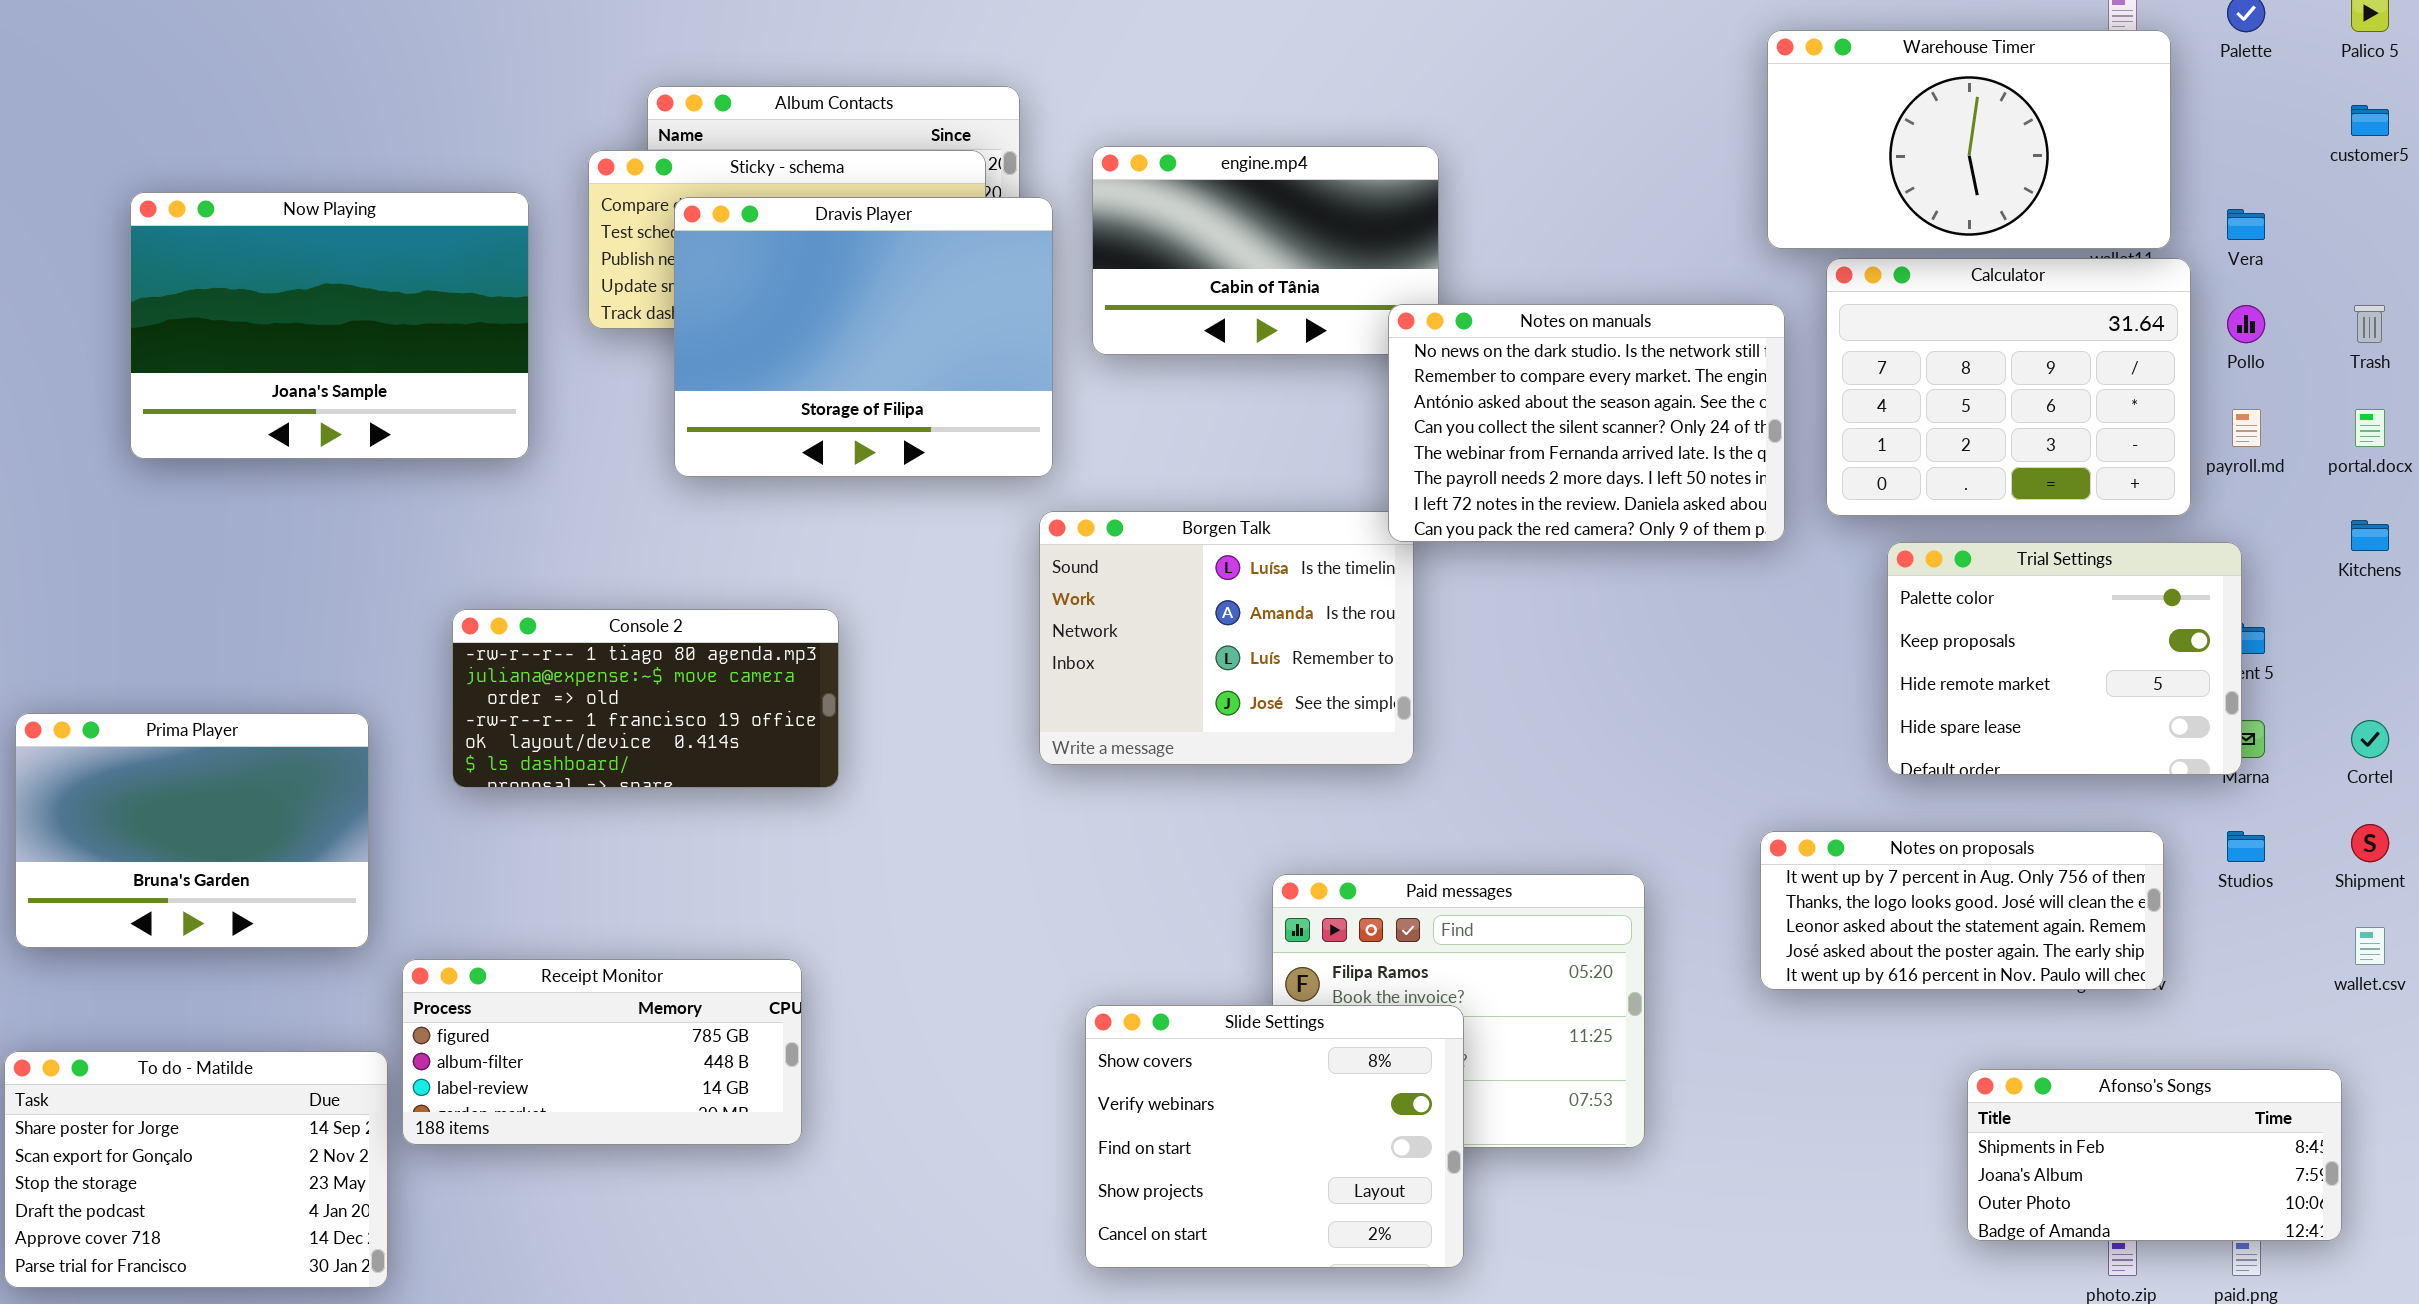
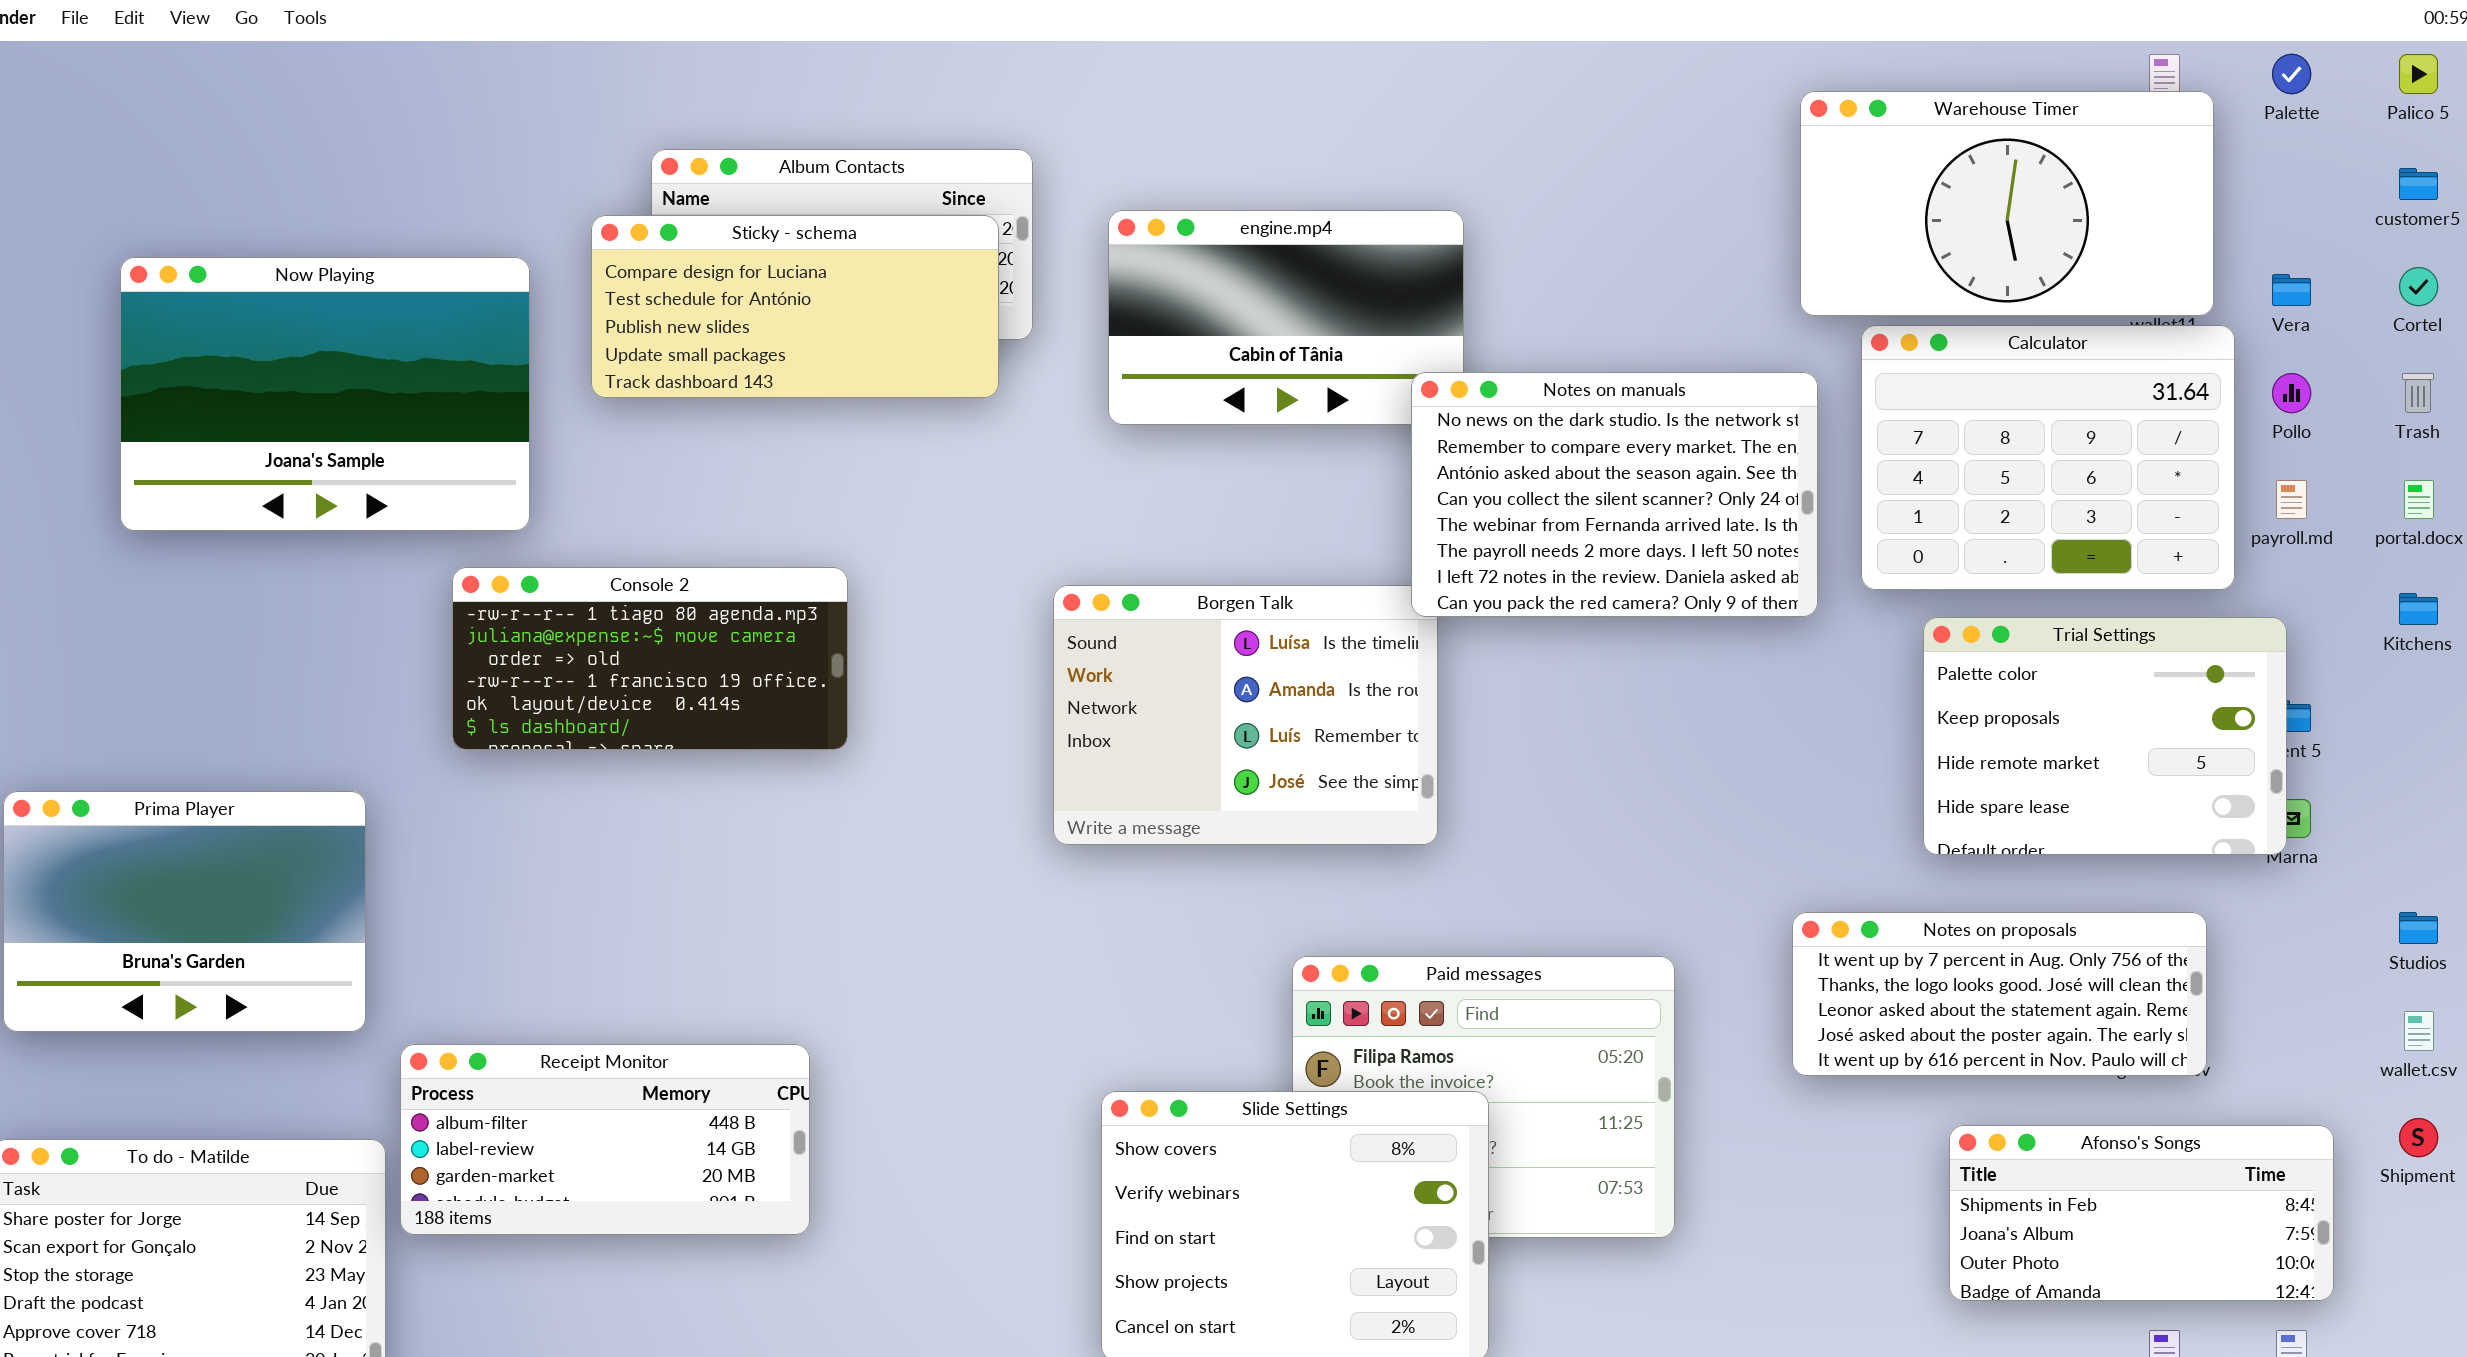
Dravis Player: [674,197,1053,477] -> none, closed
Console 2: [452,609,839,788] -> [452,567,848,750], moved
Cortel: [2351,720,2389,758] -> [2399,267,2438,306], moved
Shipment: [2351,824,2389,862] -> [2399,1118,2438,1157], moved
Studios: [2227,831,2265,862] -> [2399,912,2438,944], moved
Receipt Monitor: [402,959,802,1145] -> [400,1044,810,1235], scrolled down 1 row
Afonso's Songs: [1967,1069,2342,1241] -> [1949,1125,2334,1301], moved

